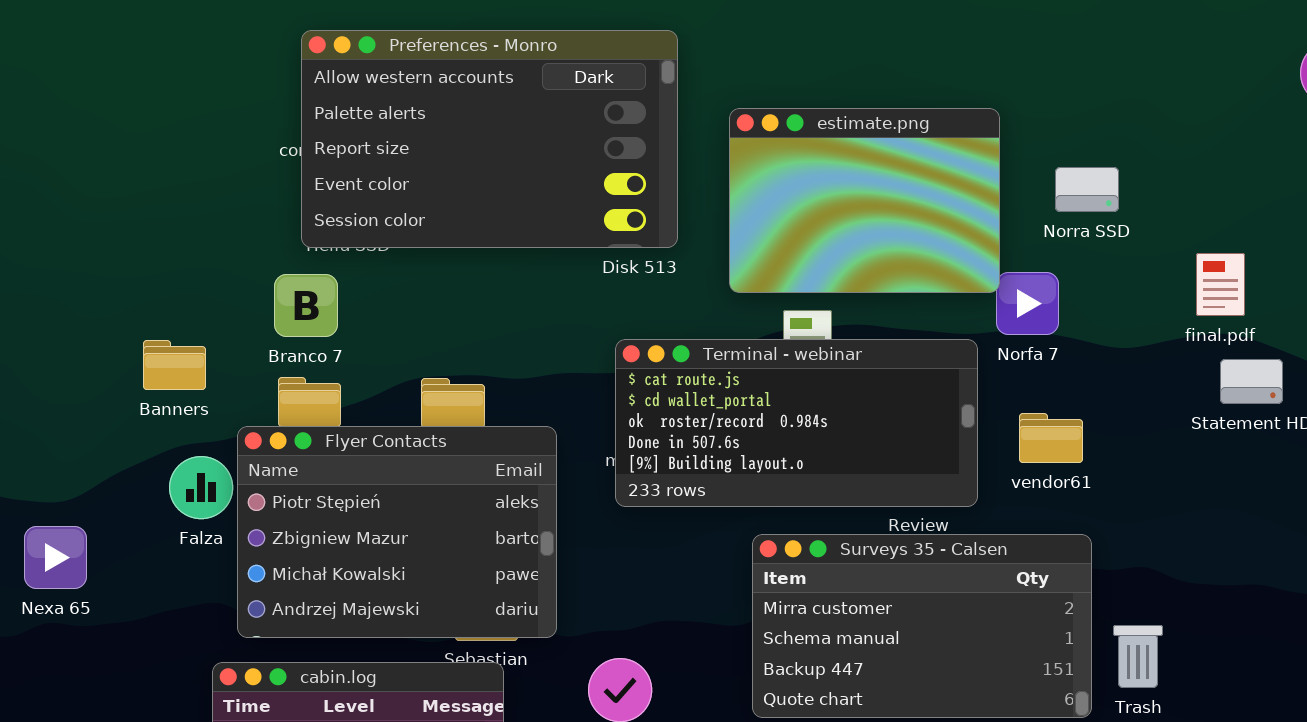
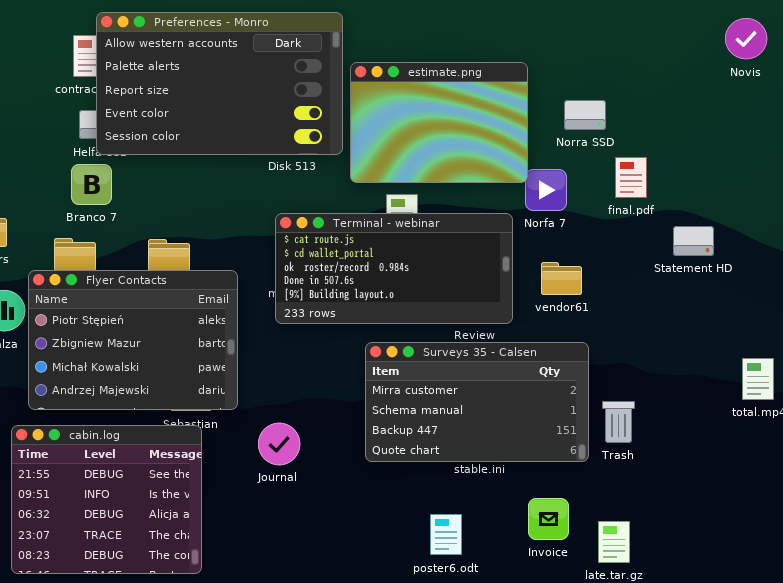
Preferences - Monro: [301,30,678,248] -> [96,12,343,155], moved
final.pdf: [1196,253,1245,316] -> [615,157,647,198], moved
Branco 7: [274,274,338,337] -> [71,164,112,205], moved

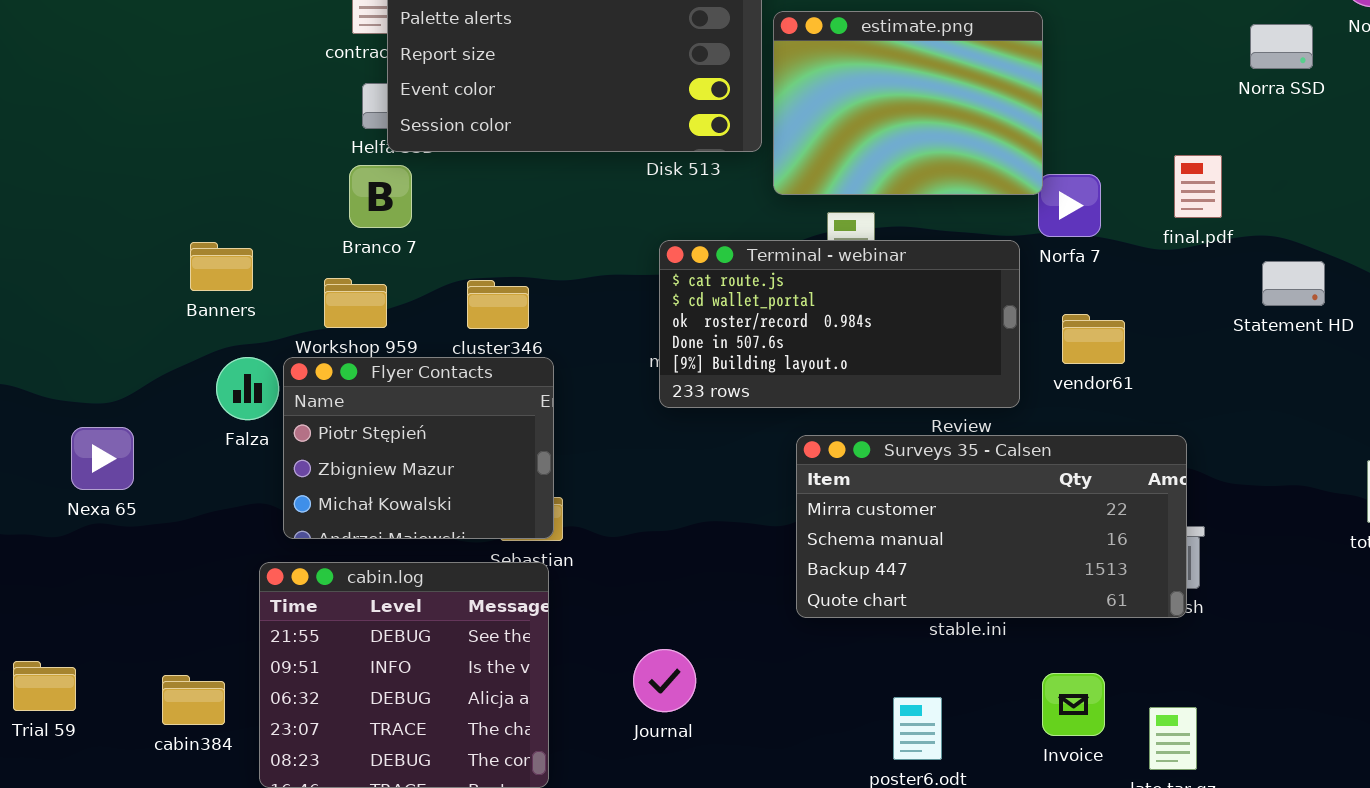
Norra SSD: [564,100,606,130] -> [1250,24,1313,69], moved
Flyer Contacts: [28,270,238,410] -> [283,357,554,539], resized
Surveys 35 - Calsen: [365,342,589,462] -> [796,435,1187,618], resized
Journal: [258,423,300,465] -> [633,649,696,712], moved

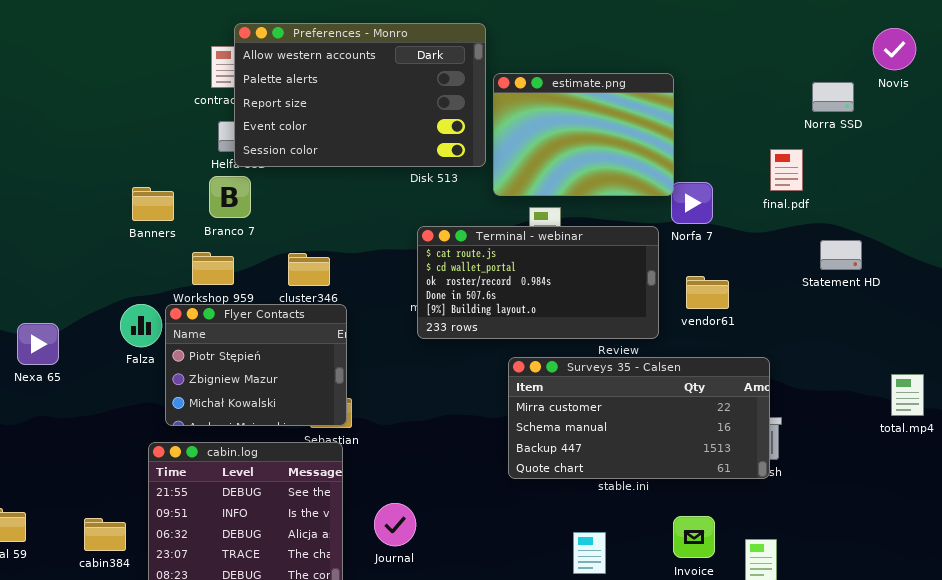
final.pdf: [1174,155,1222,218] -> [770,149,803,191], moved
Banners: [190,242,253,291] -> [132,187,174,221], moved
Nexa 65: [71,427,134,490] -> [17,323,59,365], moved
Journal: [633,649,696,712] -> [374,503,416,546], moved

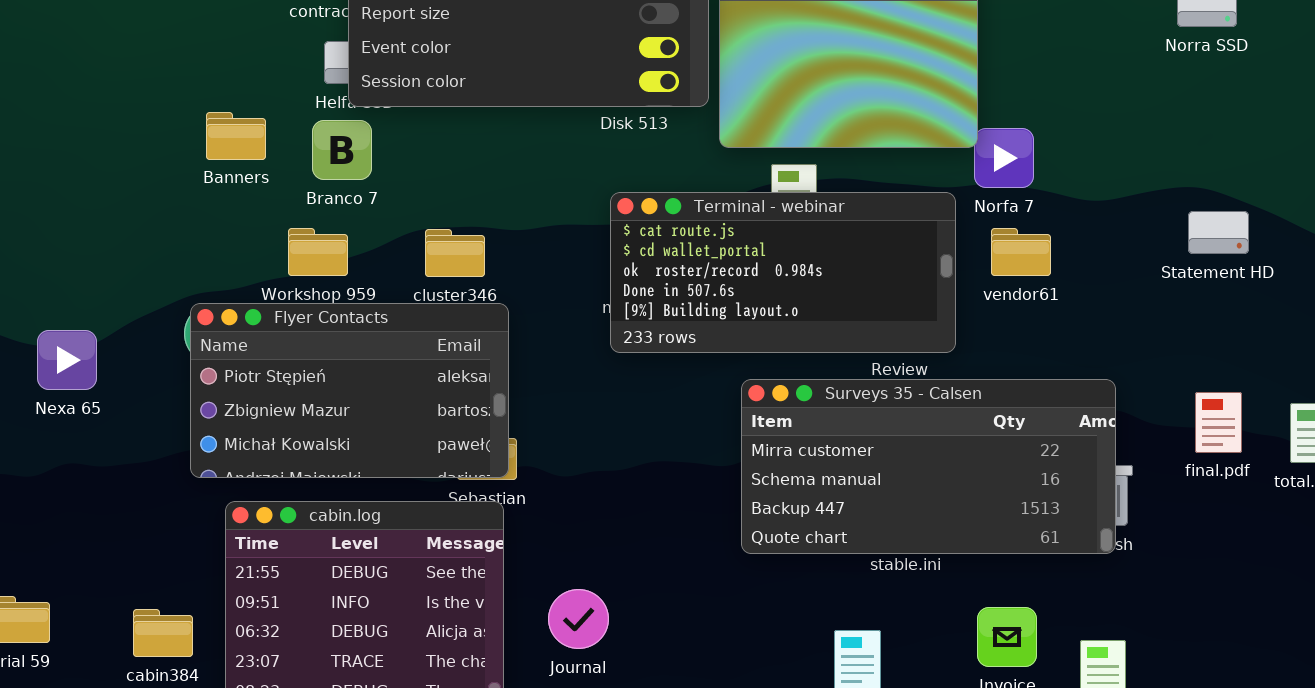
final.pdf: [770,149,803,191] -> [1195,392,1242,453], moved
Banners: [132,187,174,221] -> [206,112,266,160], moved
vendor61: [686,276,729,309] -> [991,228,1051,276], moved
Flyer Contacts: [165,304,347,426] -> [190,303,509,478], resized

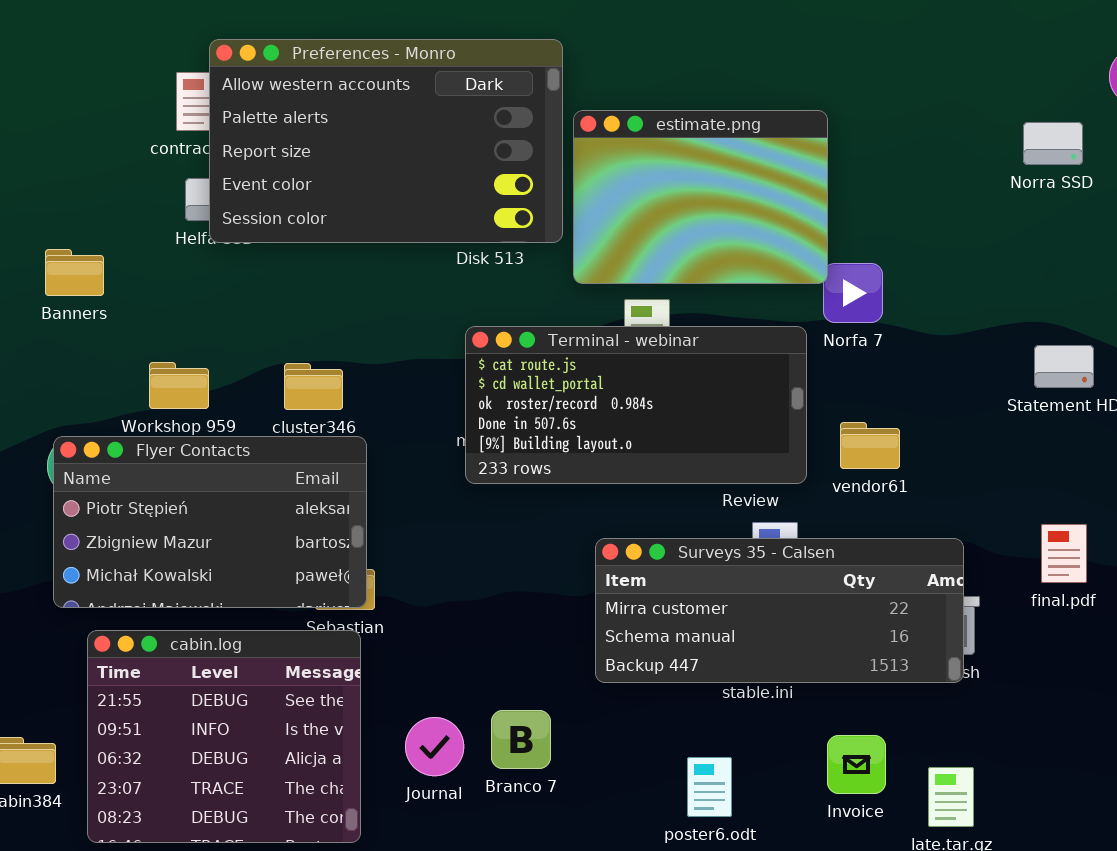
Banners: [206,112,266,160] -> [45,249,104,296], moved
Branco 7: [312,120,372,180] -> [491,710,551,769], moved
vendor61: [991,228,1051,276] -> [840,422,900,469], moved
Surveys 35 - Calsen: [741,379,1116,554] -> [595,538,964,683], resized

